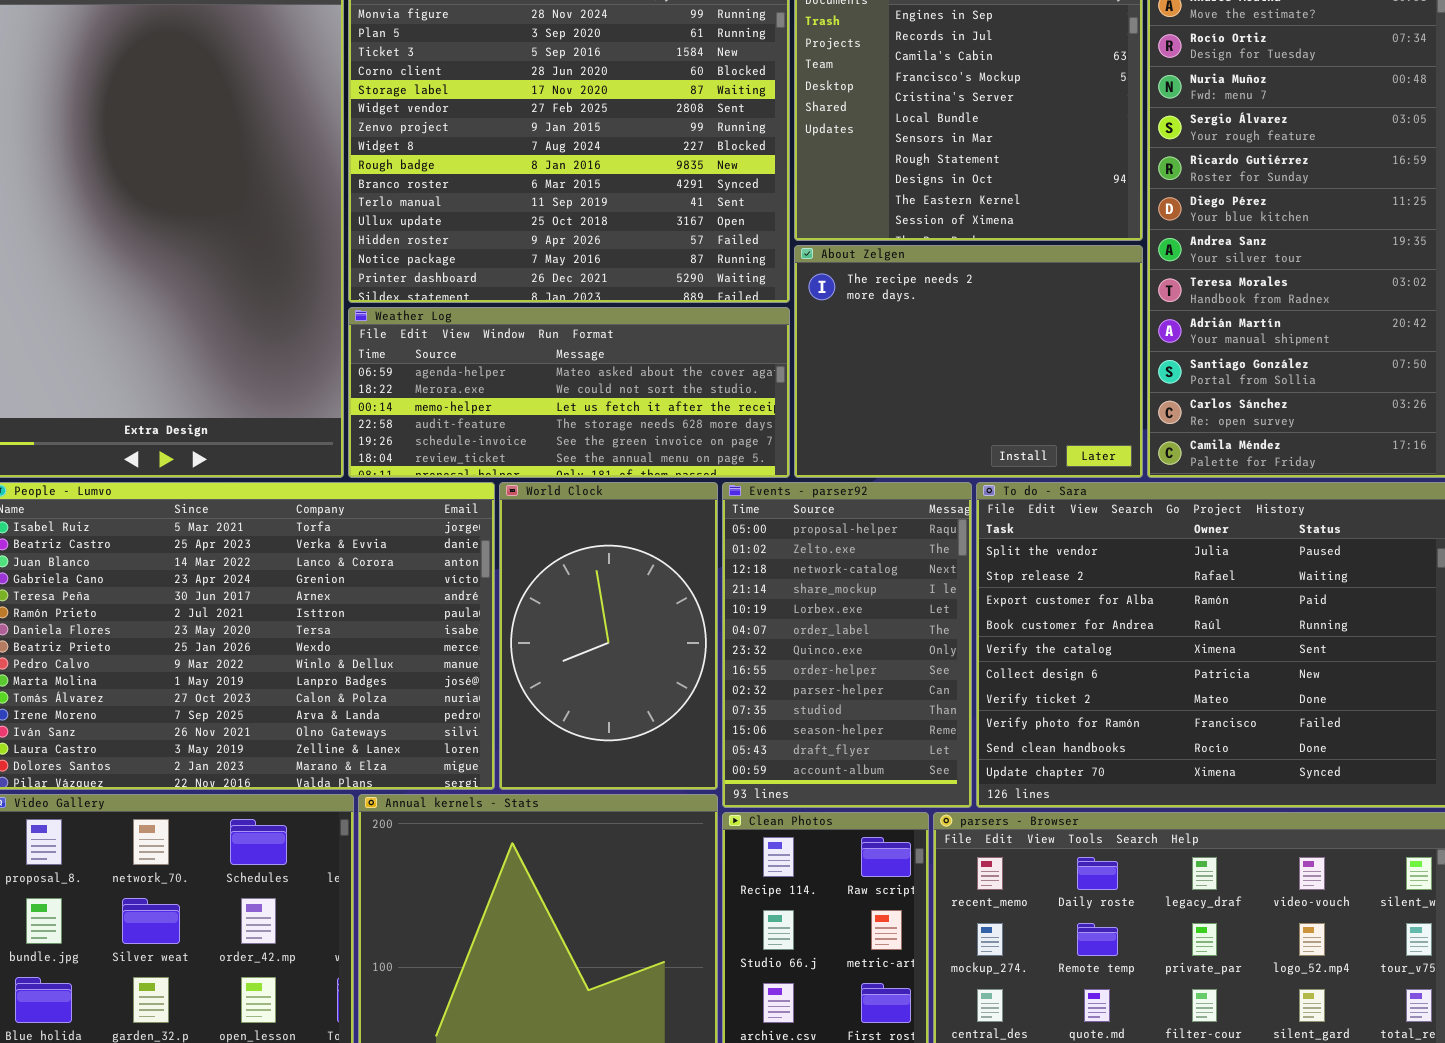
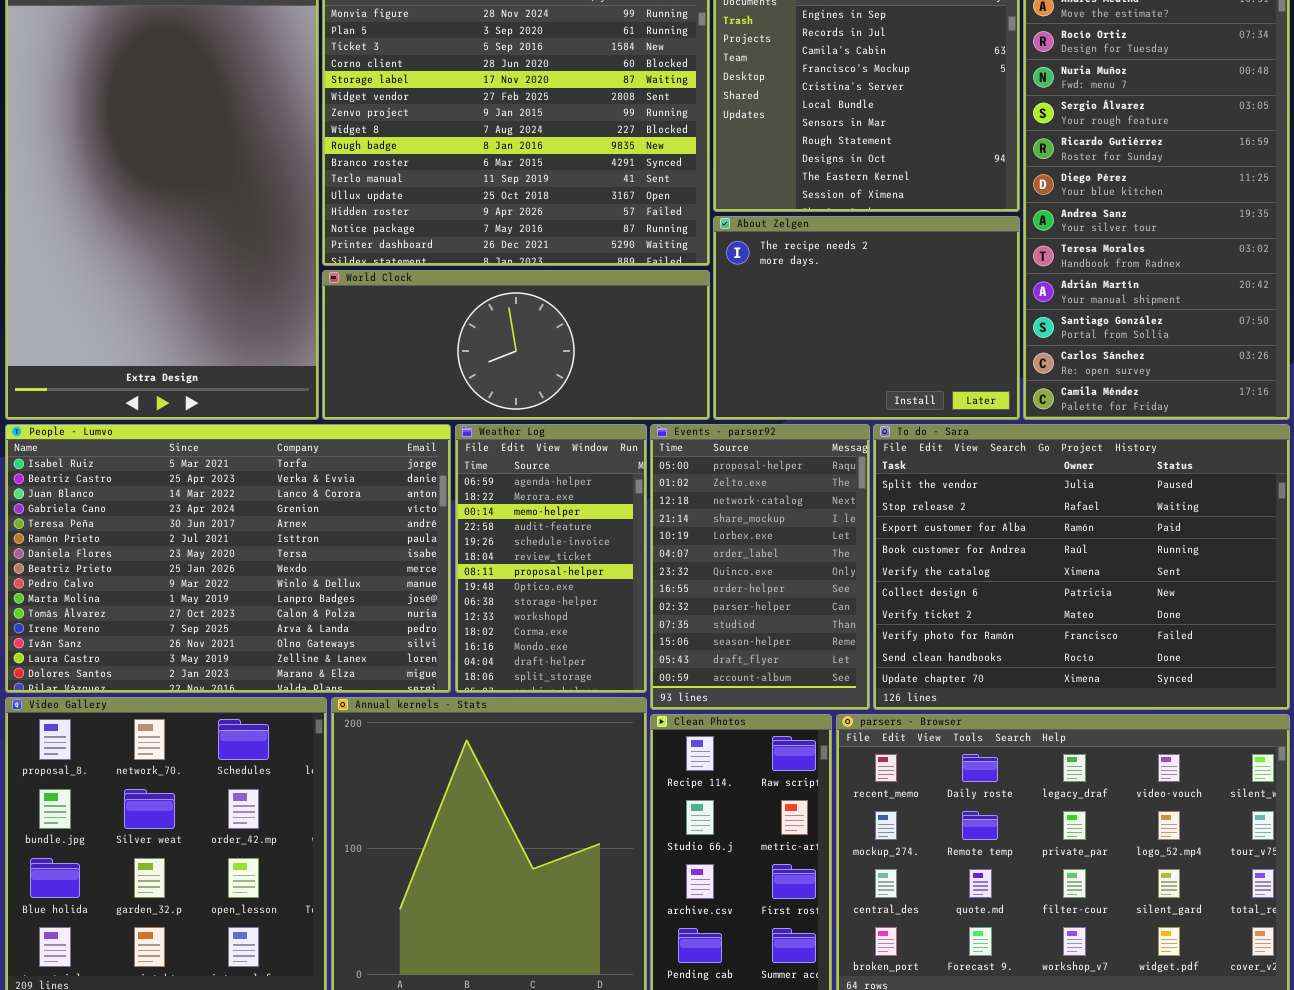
Weather Log: [348,307,790,478] -> [455,424,647,693], moved, resized
World Clock: [499,482,718,790] -> [322,270,710,420], moved, resized

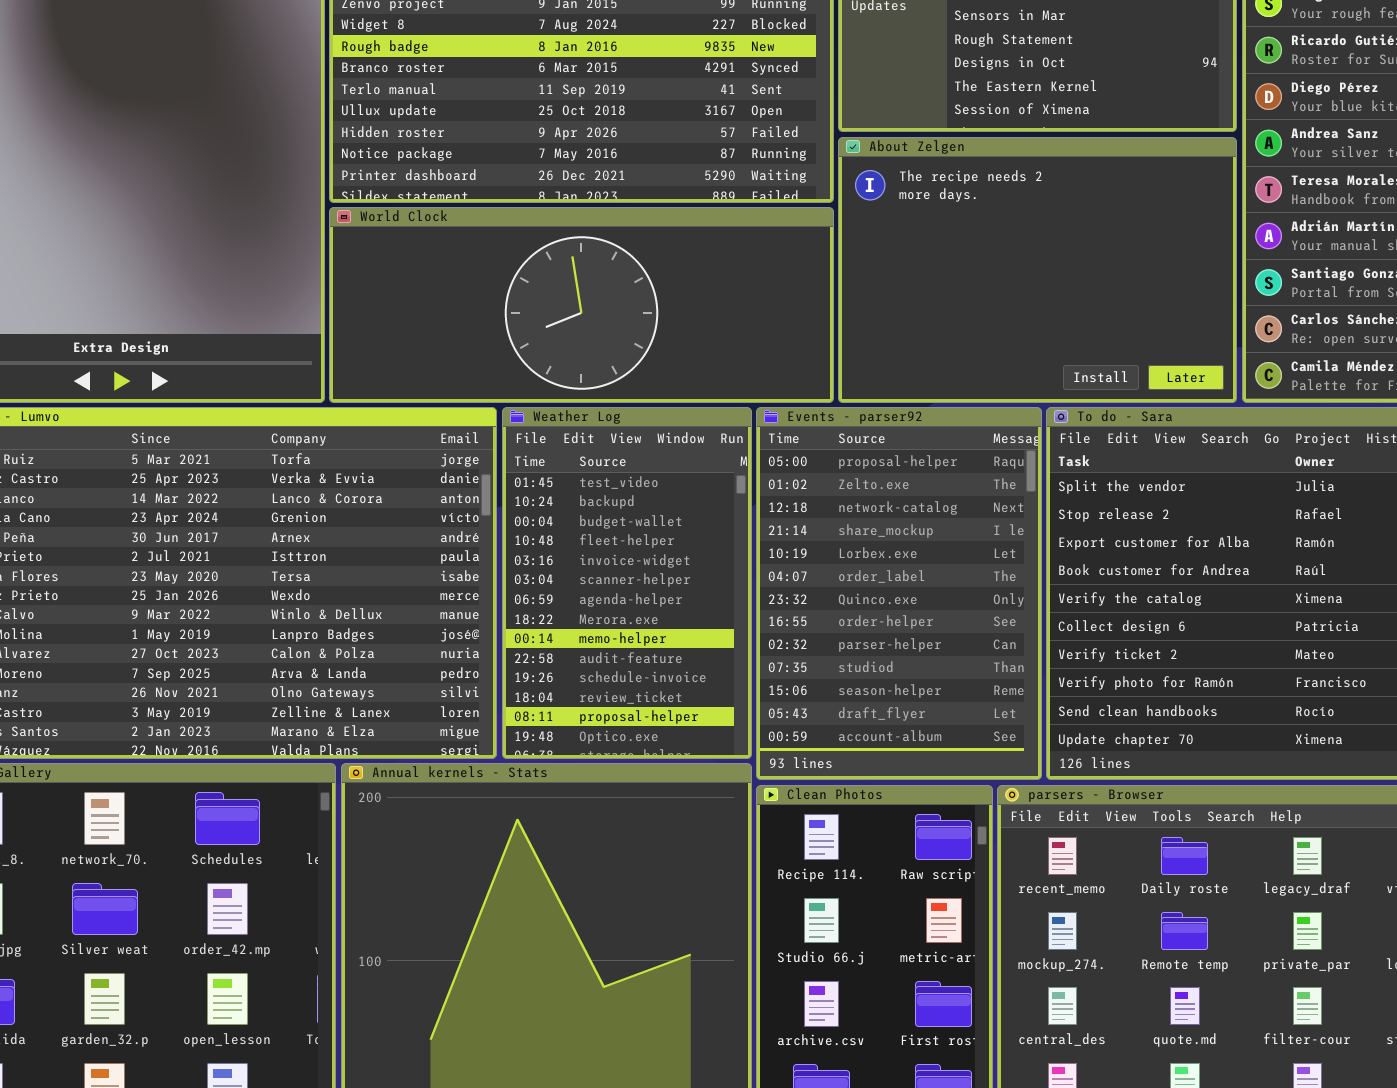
Weather Log: [455,424,647,693] -> [502,407,752,759], scrolled up 6 rows

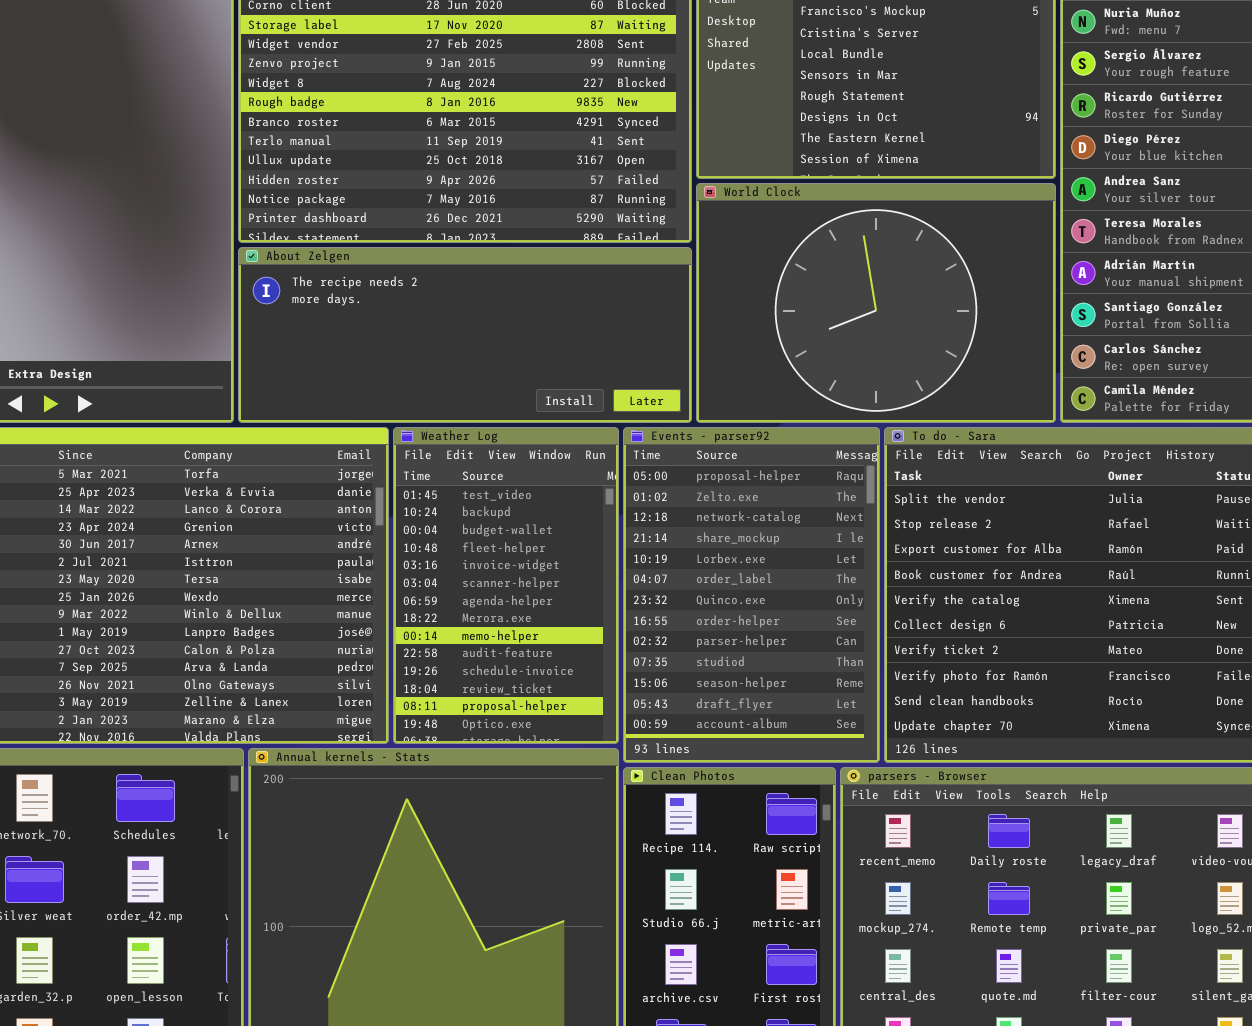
About Zelgen: [838,137,1237,403] -> [238,247,692,423], moved, resized
World Clock: [329,207,834,403] -> [696,183,1056,423], moved, resized

